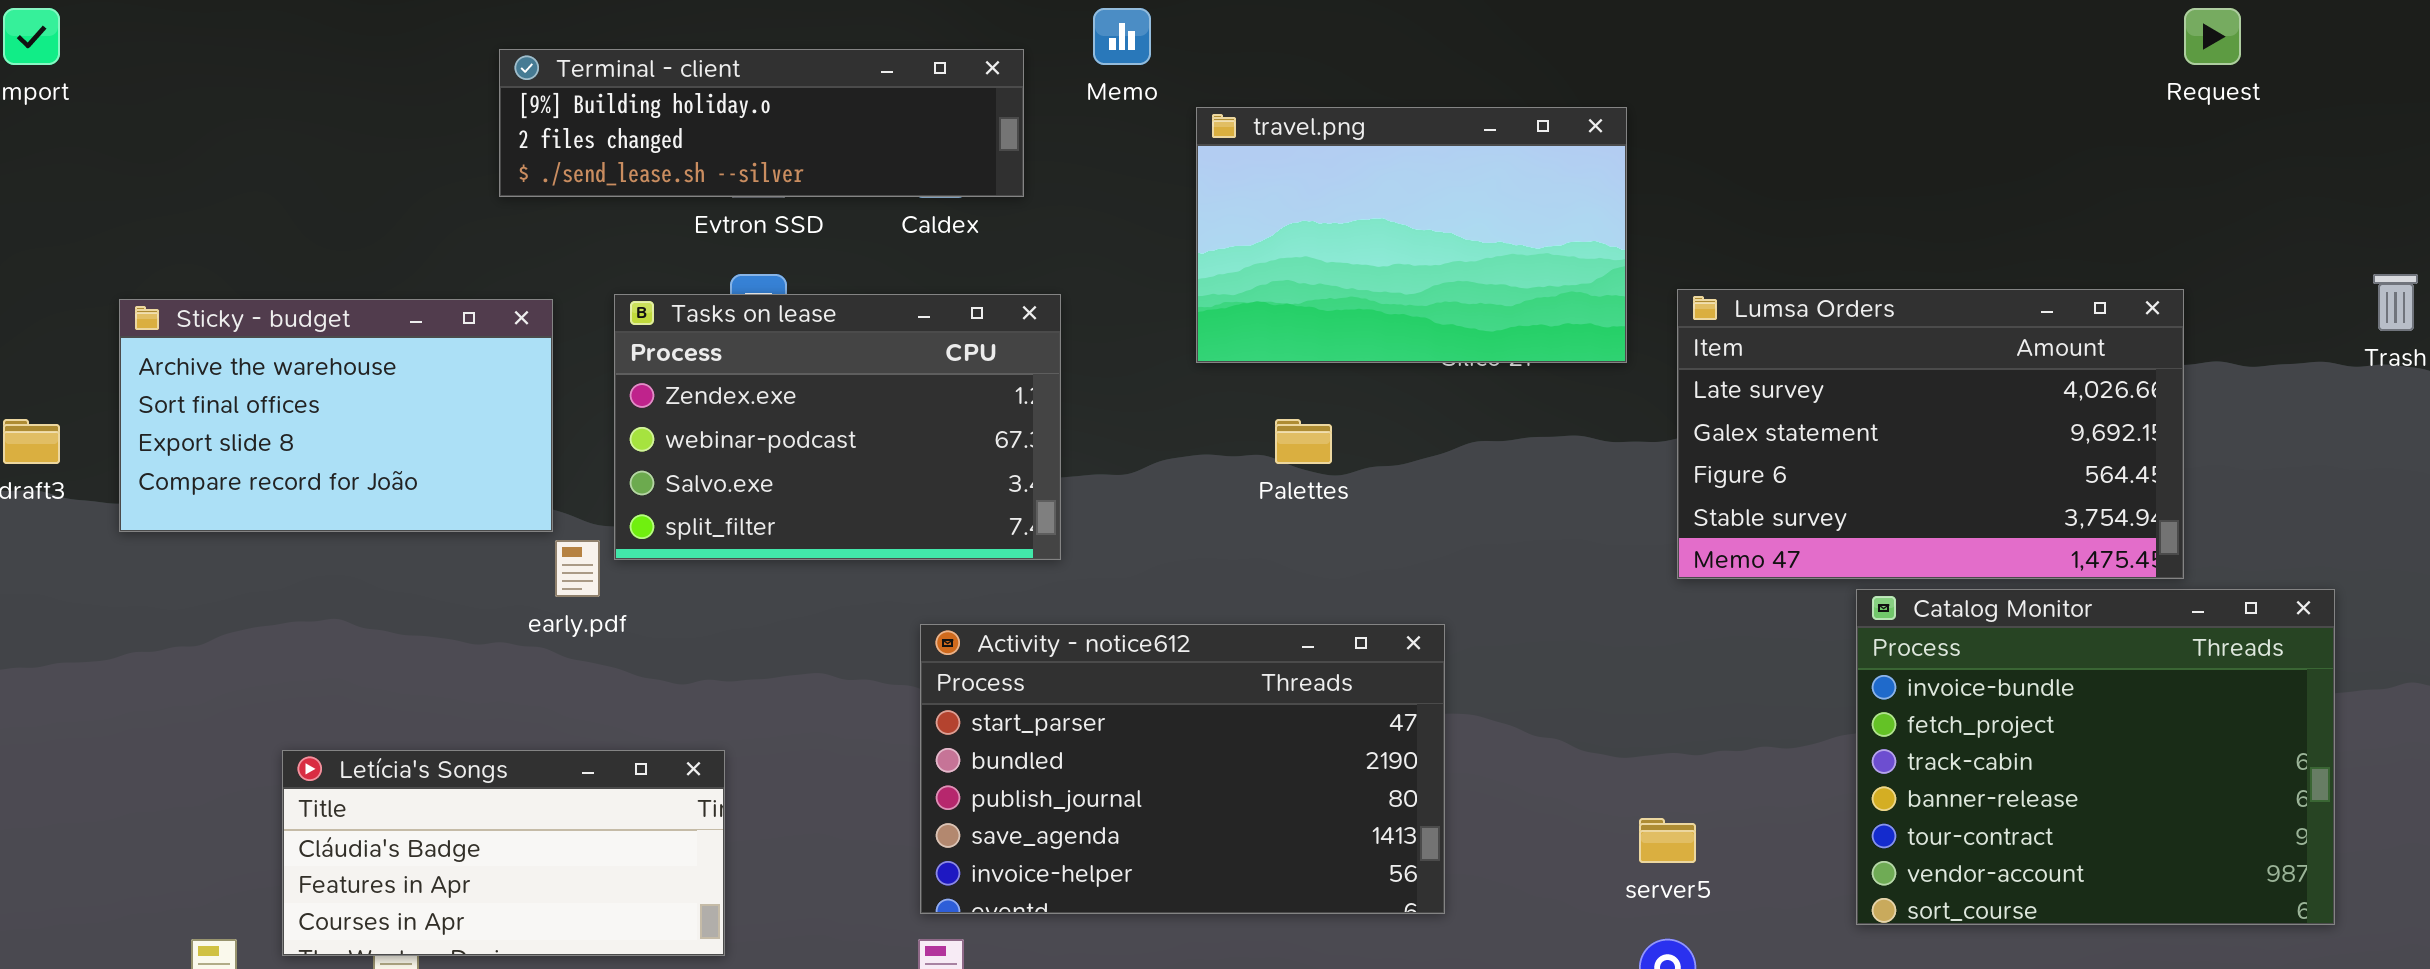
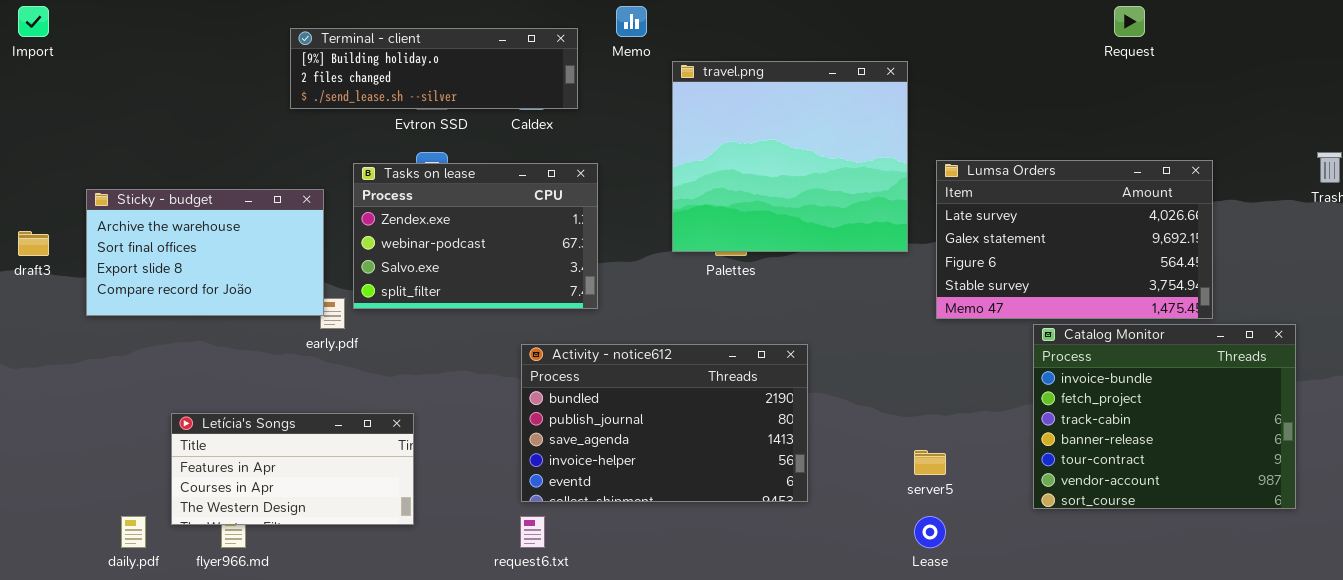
Request: [2184,8,2241,65] -> [1114,6,1145,37], moved
travel.png: [1196,107,1627,363] -> [672,61,908,252], resized
Sticky - budget: [119,299,553,532] -> [86,189,324,316], moved
Activity - notice612: [920,624,1445,914] -> [521,344,808,502], scrolled down 1 row
Letícia's Songs: [282,750,725,956] -> [171,413,414,525], scrolled down 1 row

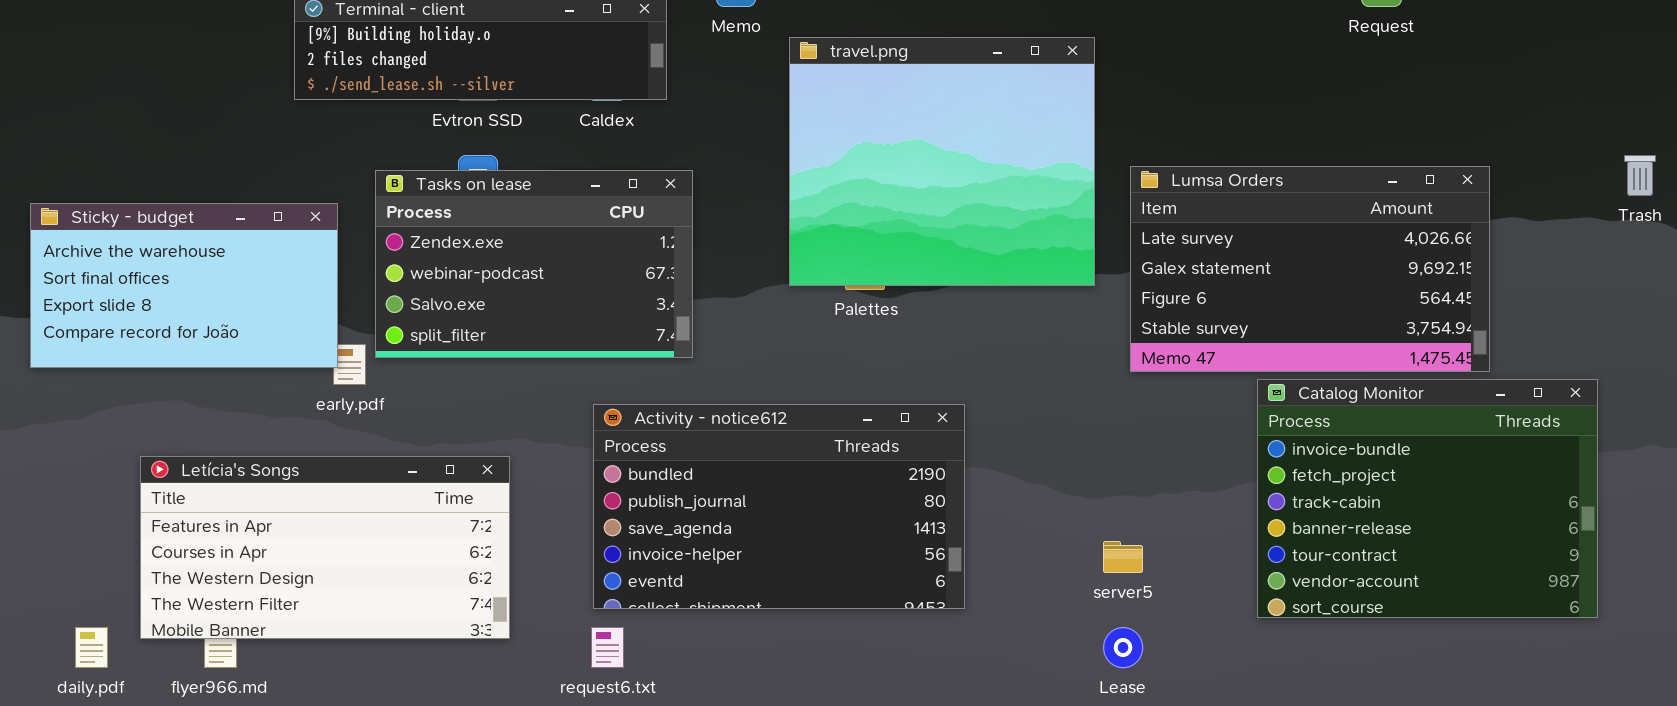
Letícia's Songs: [171,413,414,525] -> [140,456,510,639], resized

